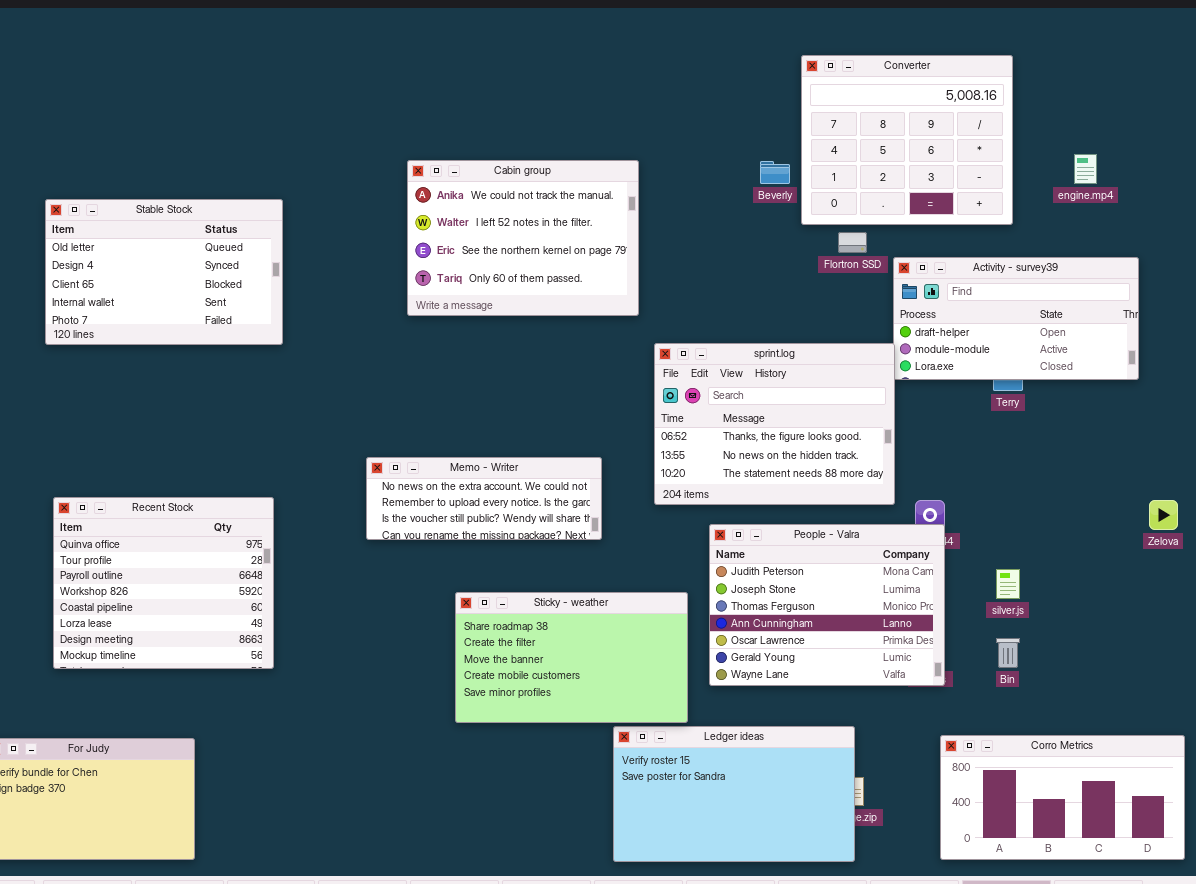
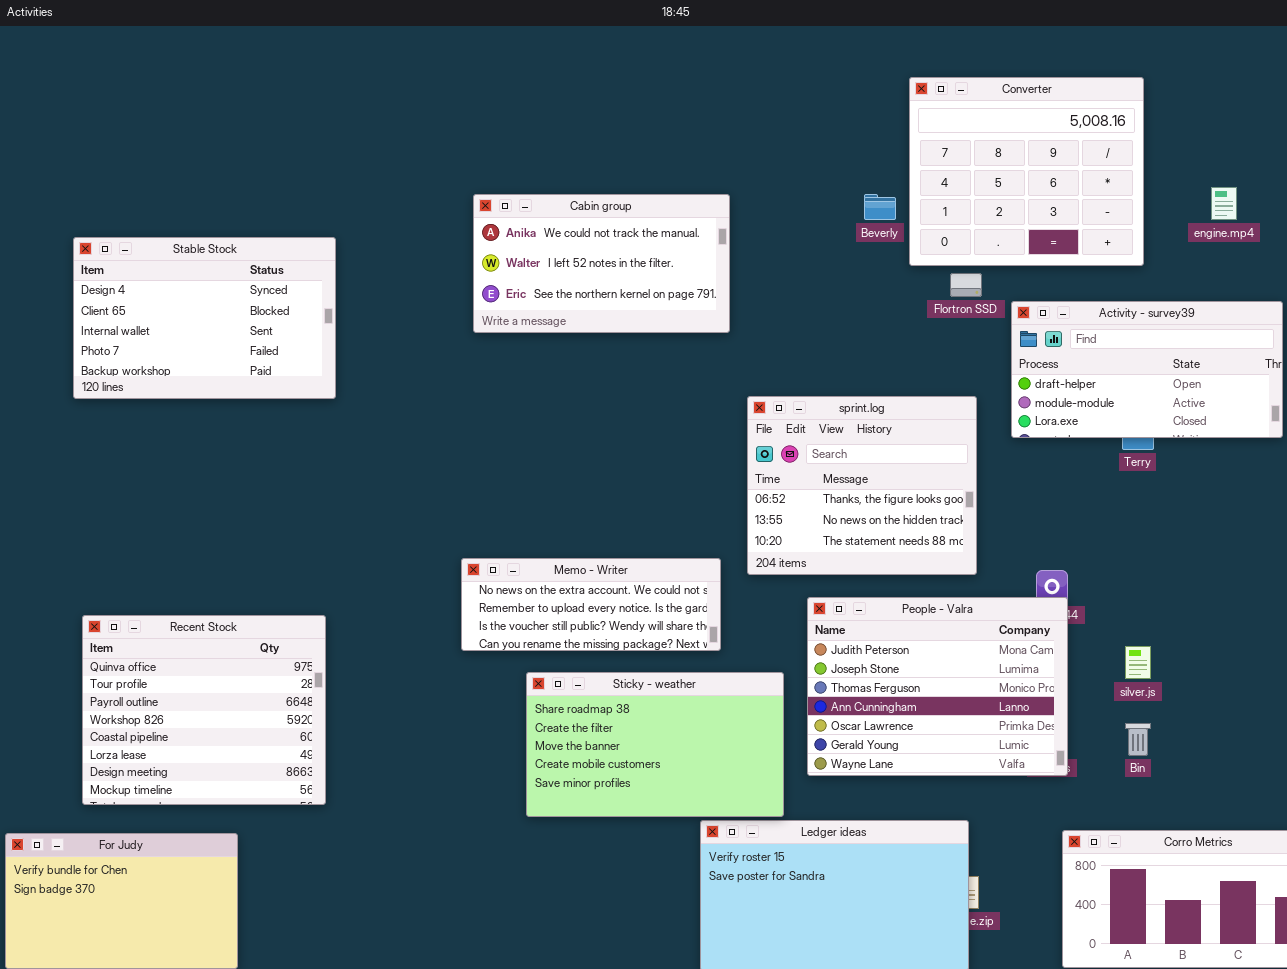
Cabin group: [407,160,639,316] -> [473,194,730,333], resized
Stable Stock: [45,199,283,345] -> [73,237,336,399], scrolled down 1 row
sprint.log: [654,343,895,505] -> [747,396,977,575], resized
Memo - Writer: [366,457,602,540] -> [461,558,721,651], moved
Recent Stock: [53,497,274,669] -> [82,615,326,805], moved

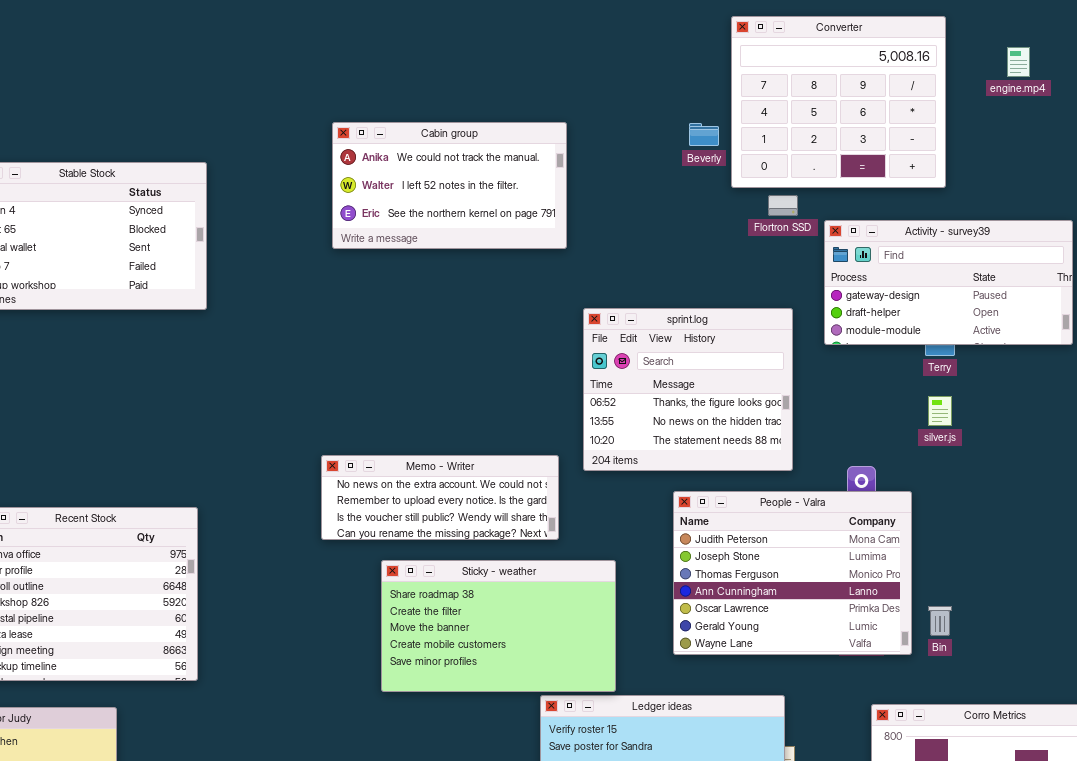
engine.mp4: [1211,187,1237,220] -> [1007,47,1030,77], moved
Activity - survey39: [1011,301,1283,438] -> [824,220,1073,345], scrolled up 1 row
People - Valra: [807,597,1068,776] -> [673,491,912,655], moved
silver.js: [1125,646,1151,679] -> [928,396,952,426], moved

